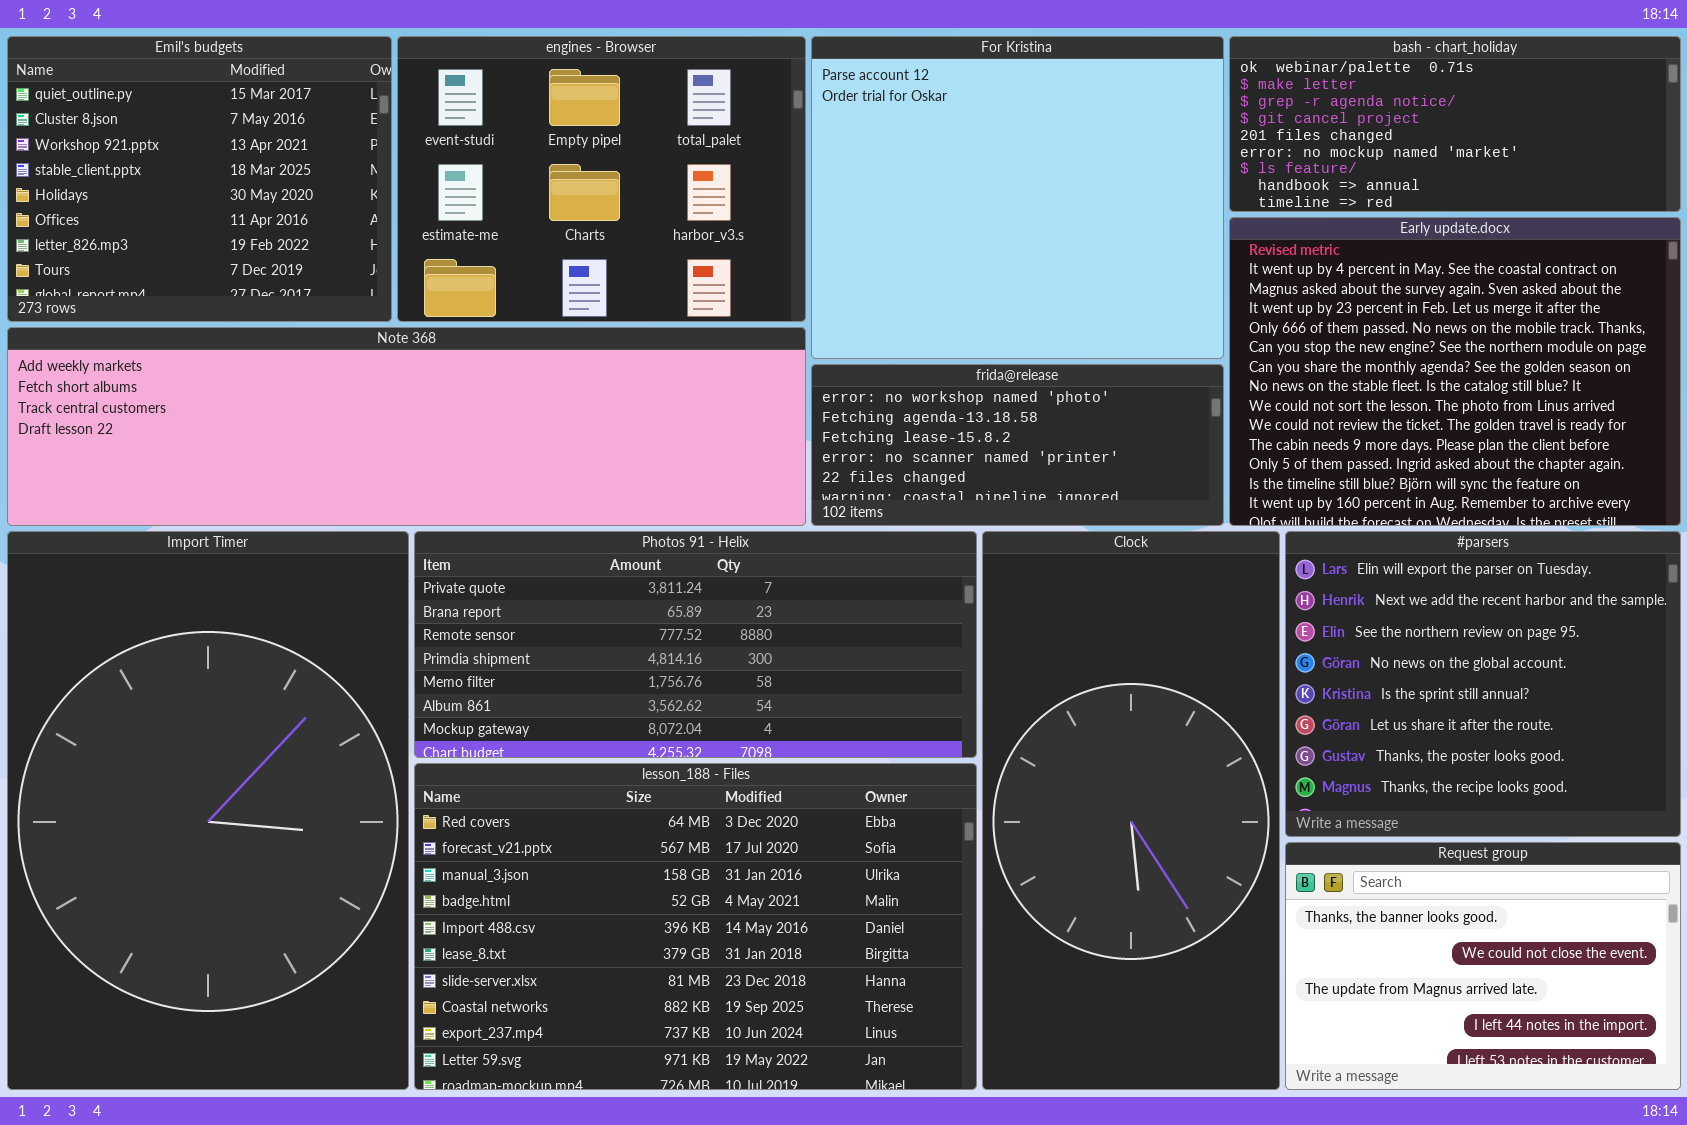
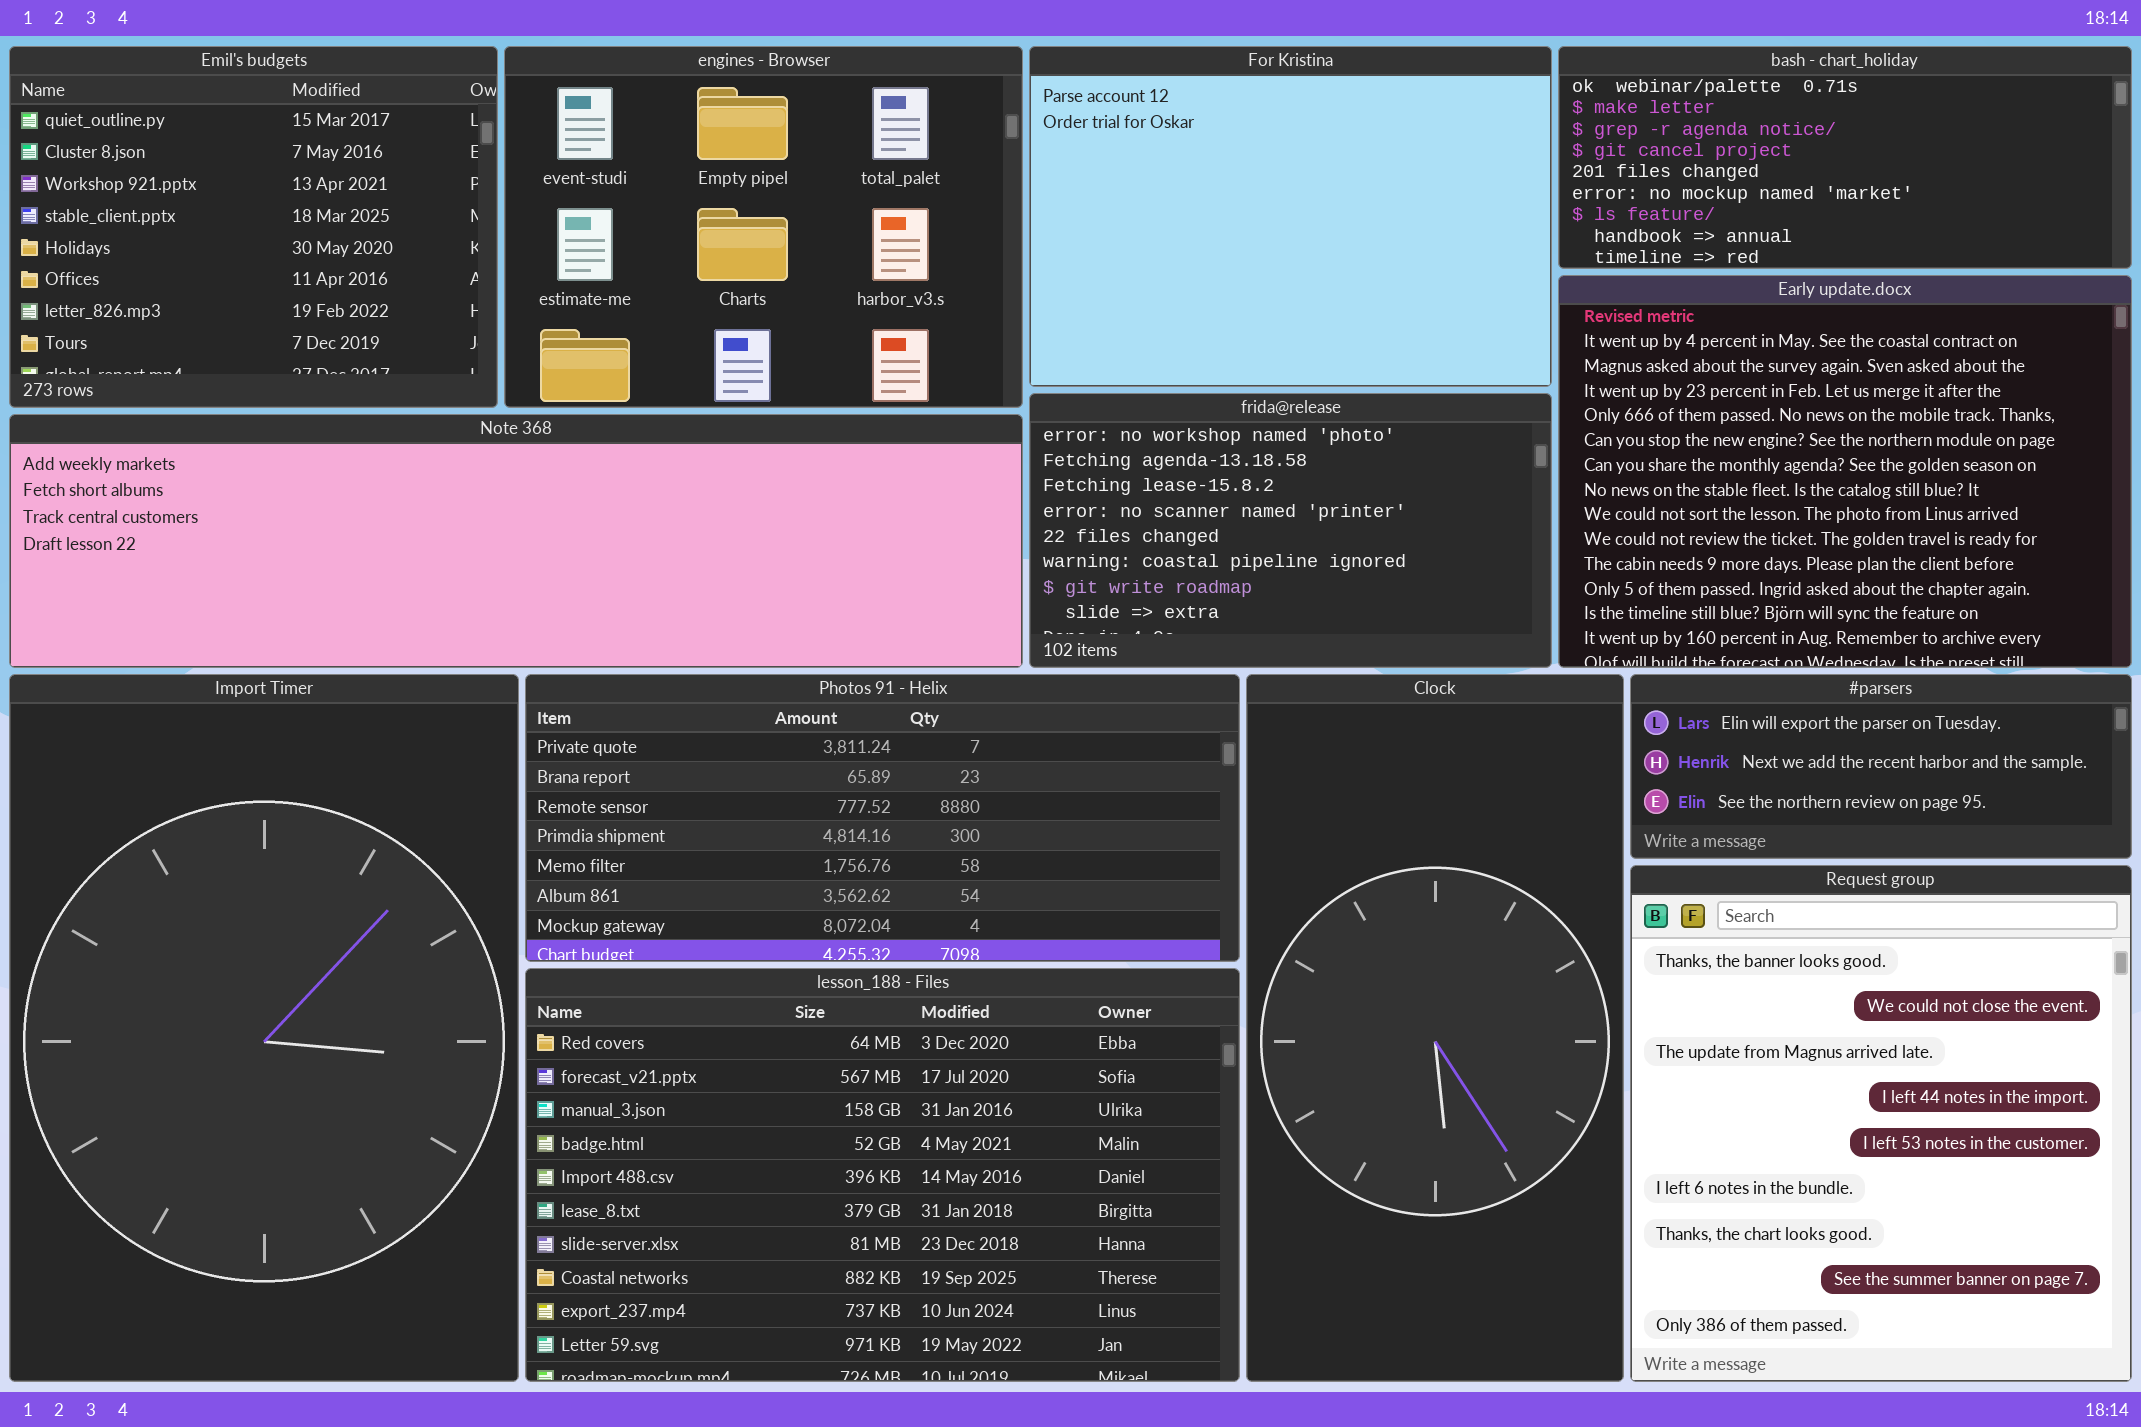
For Kristina: [811,36,1224,359] -> [1029,46,1552,387], resized
frida@release: [811,364,1224,526] -> [1029,393,1552,668], resized
#parsers: [1285,531,1681,837] -> [1630,674,2132,859], resized
Request group: [1285,842,1681,1090] -> [1630,865,2132,1382], resized

